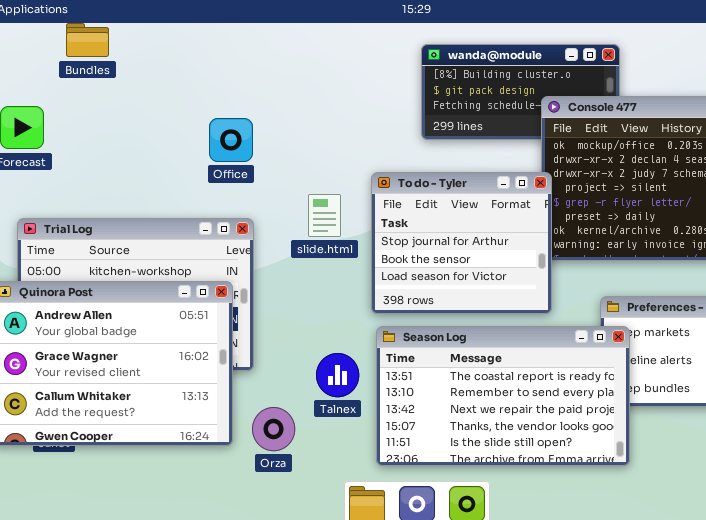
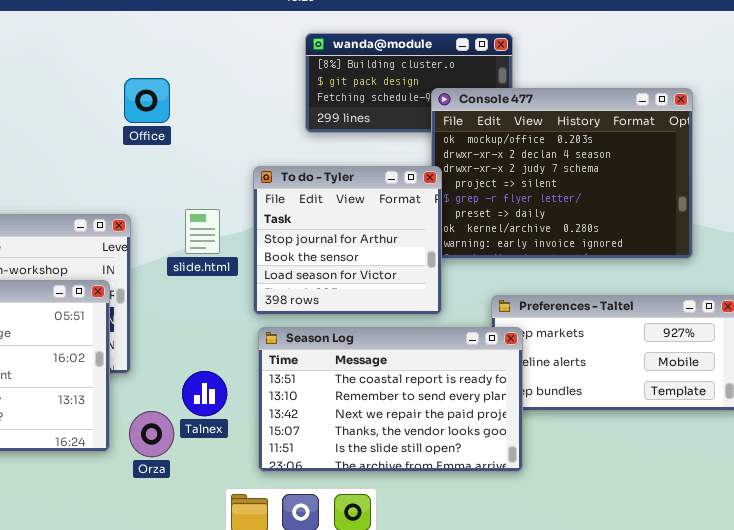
Office: [209,118,253,162] -> [124,78,170,123], moved
slide.html: [308,194,341,237] -> [185,209,220,254], moved
Talnex: [316,353,359,397] -> [182,371,227,416], moved

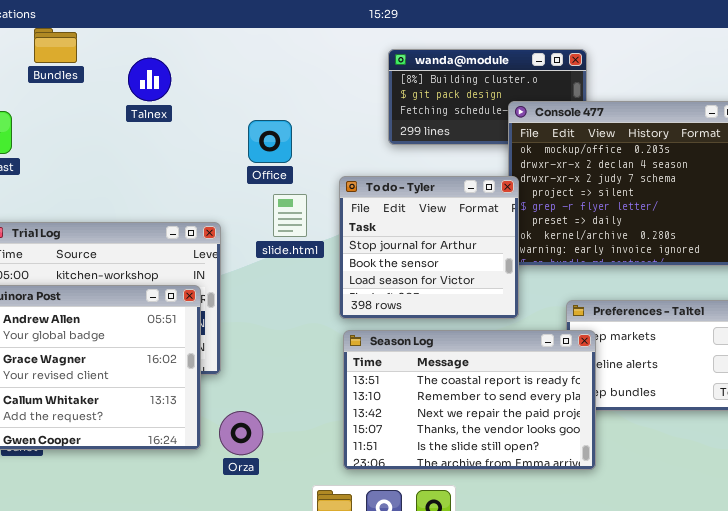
Office: [124,78,170,123] -> [248,120,292,163], moved
slide.html: [185,209,220,254] -> [273,194,307,237], moved
Talnex: [182,371,227,416] -> [128,58,171,101], moved

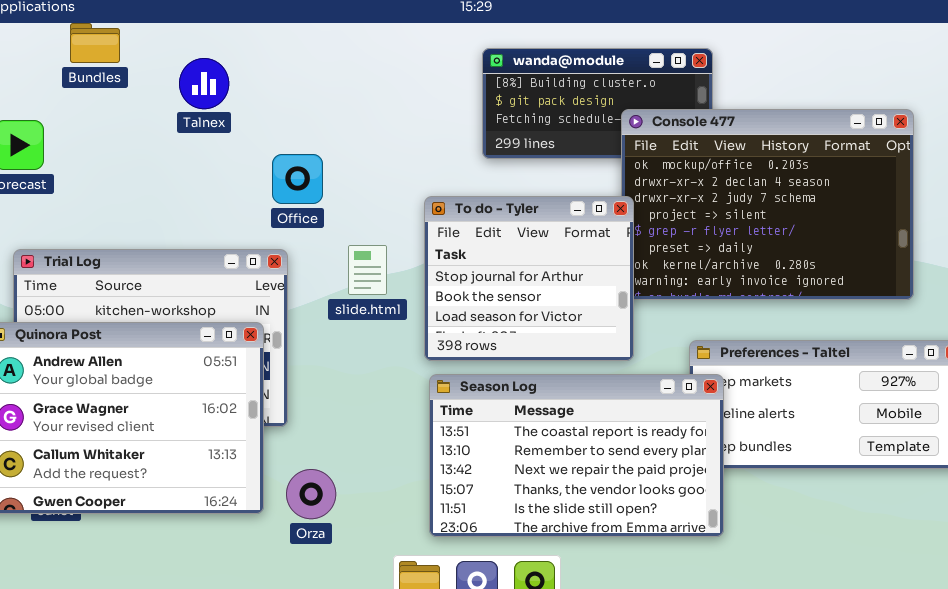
Office: [248,120,292,163] -> [272,154,323,204], moved
slide.html: [273,194,307,237] -> [348,245,387,295], moved

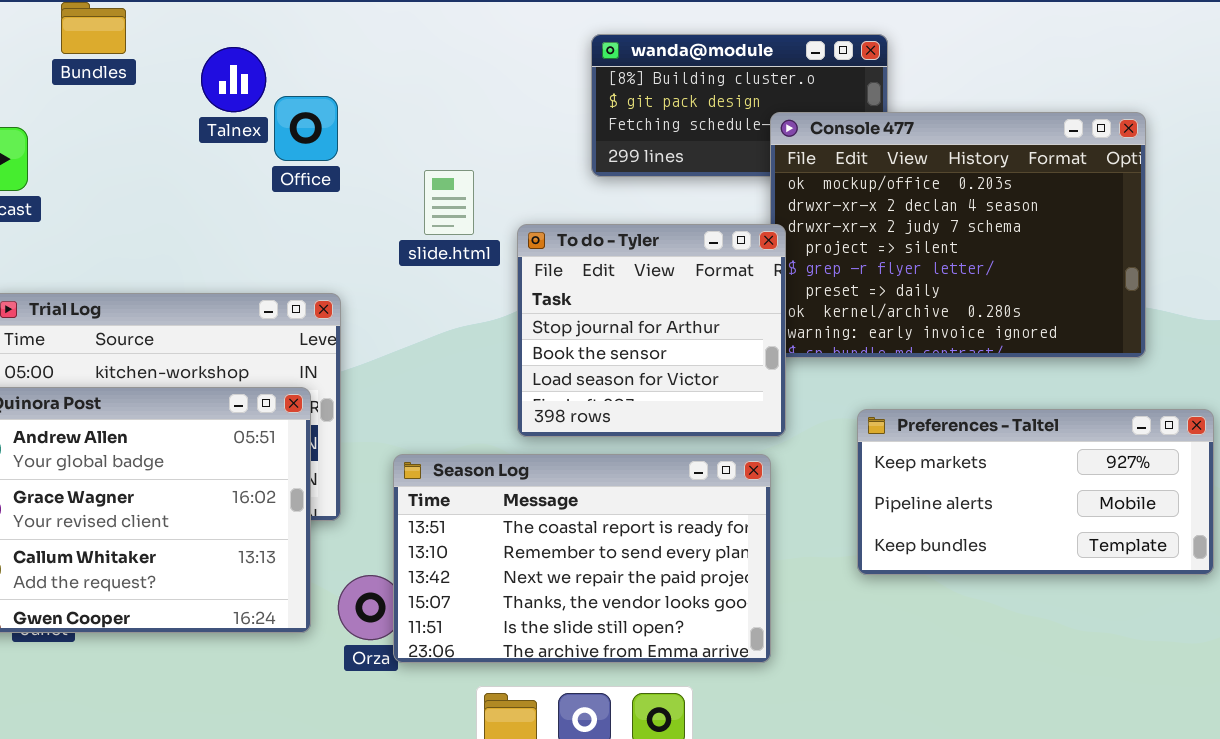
Office: [272,154,323,204] -> [274,96,338,161], moved
slide.html: [348,245,387,295] -> [424,170,474,235], moved
Season Log: [429,374,724,537] -> [393,454,771,663], moved

